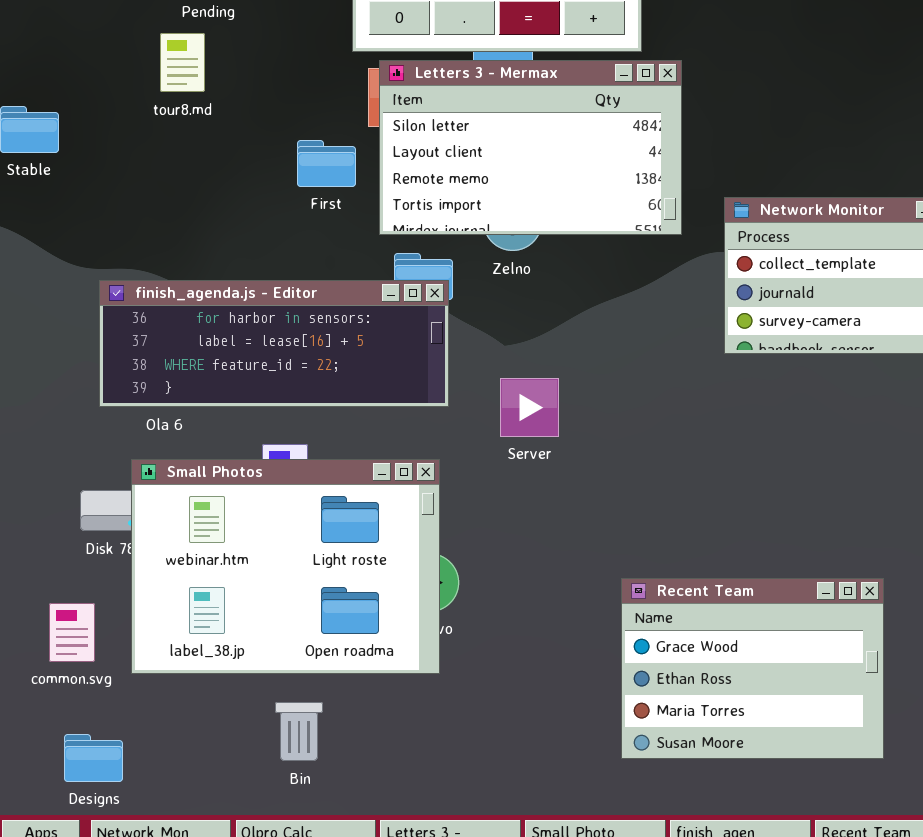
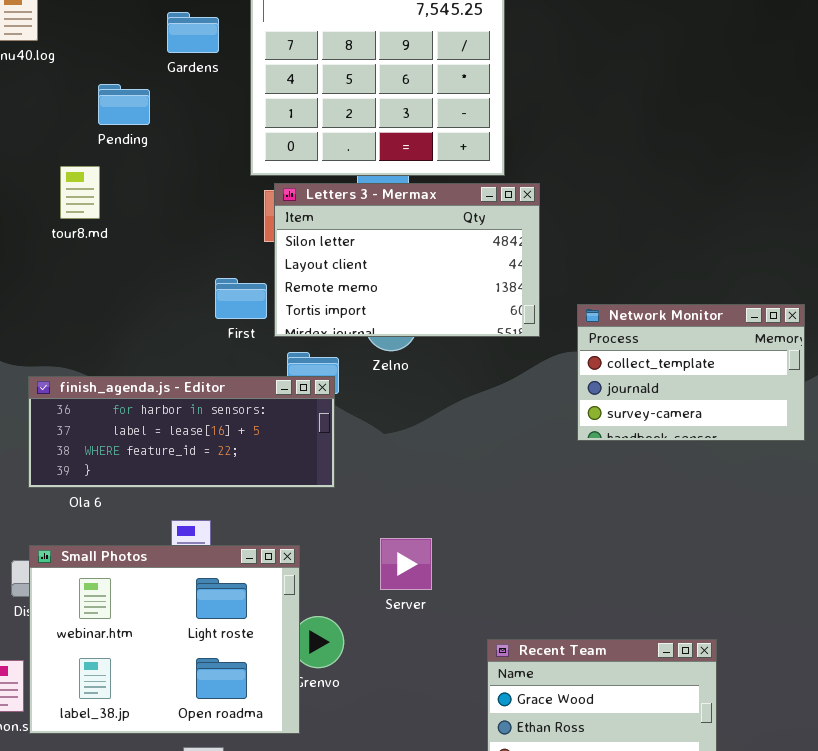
tour8.md: [160,33,205,92] -> [60,166,100,219], moved
First: [297,140,356,187] -> [215,278,267,319], moved
Server: [500,378,559,437] -> [380,538,432,590], moved
Small Photos: [131,459,440,674] -> [29,545,300,734], moved

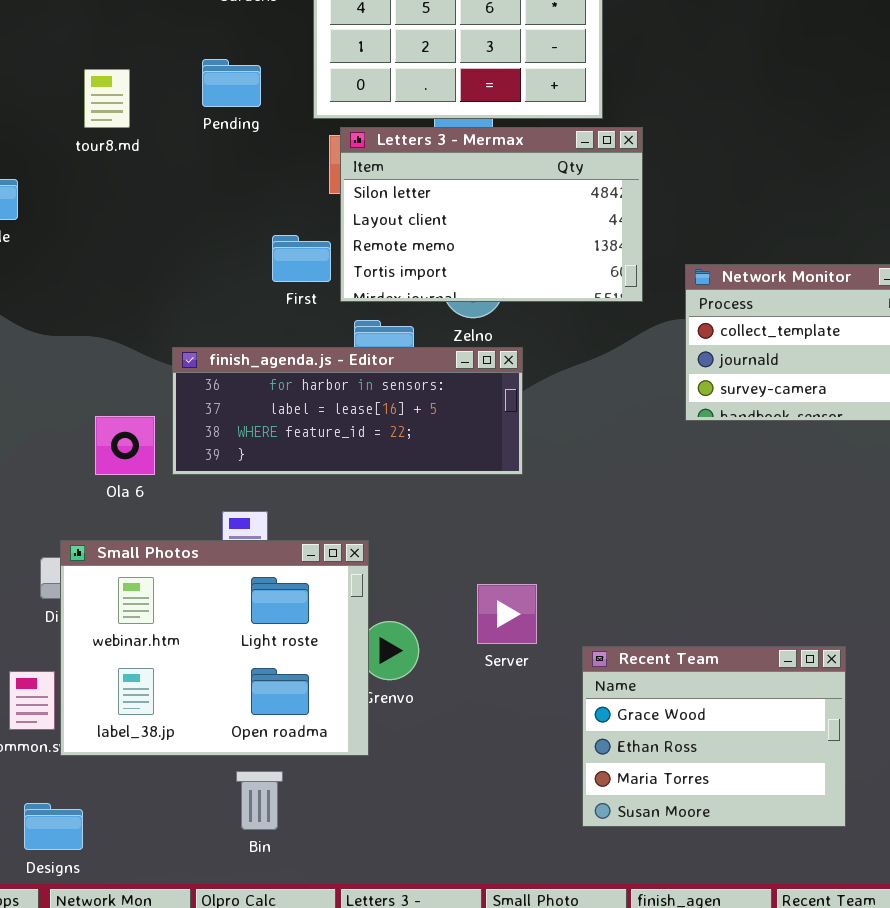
Pending: [98,84,150,125] -> [202,59,261,107], moved
tour8.md: [60,166,100,219] -> [84,69,130,128], moved
finish_agenda.js - Editor: [28,376,335,488] -> [172,347,523,475], moved
Server: [380,538,432,590] -> [477,584,537,644], moved

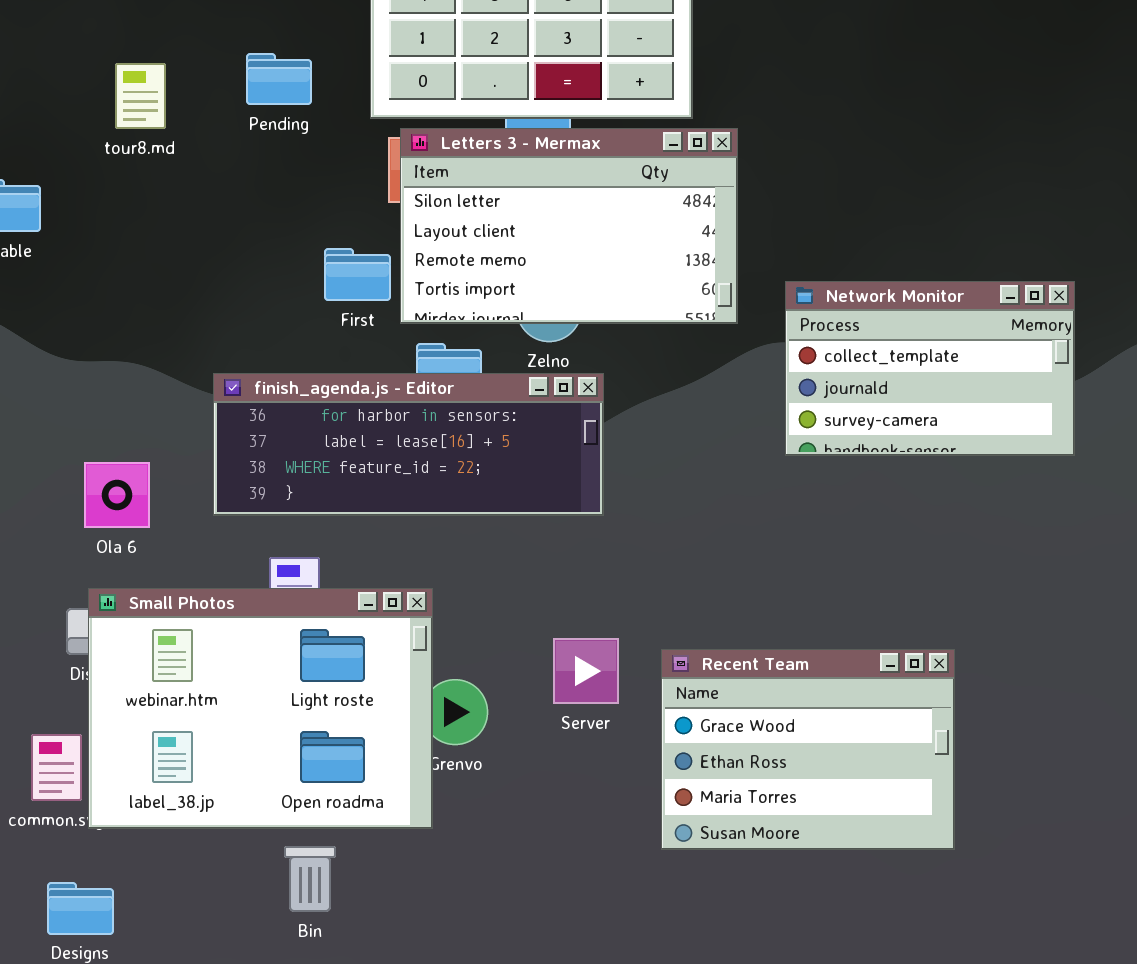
Ola 6: [95,416,155,475] -> [84,462,150,528], moved
Recent Team: [582,646,846,827] -> [661,649,955,850], moved

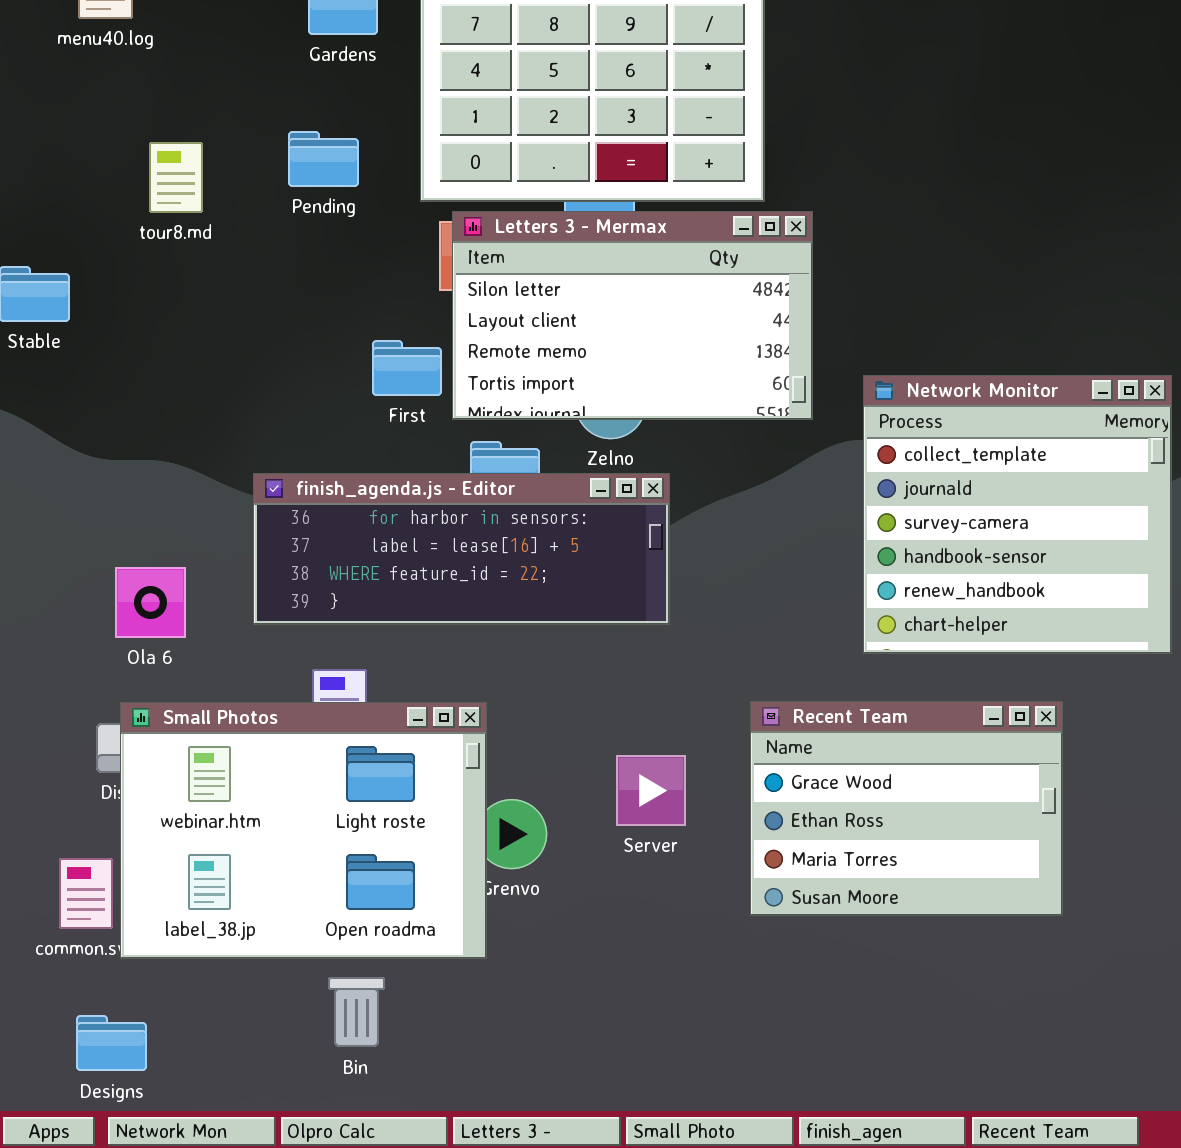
Network Monitor: [785,281,1075,456] -> [863,375,1172,654], resized
Recent Team: [661,649,955,850] -> [750,701,1063,916], moved

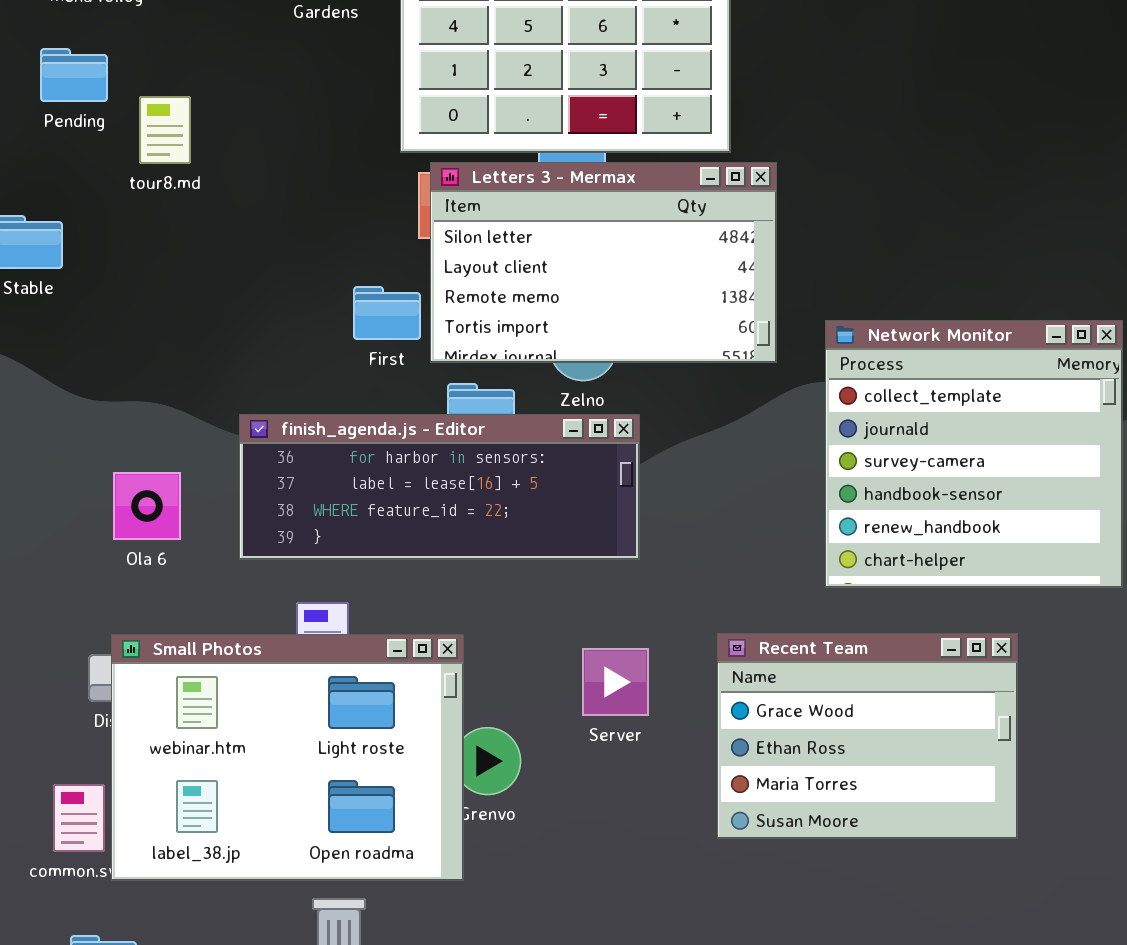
Pending: [288,131,359,187] -> [40,48,108,102], moved
Ola 6: [115,567,186,638] -> [113,472,181,540], moved
Server: [616,755,686,826] -> [582,648,649,716], moved

